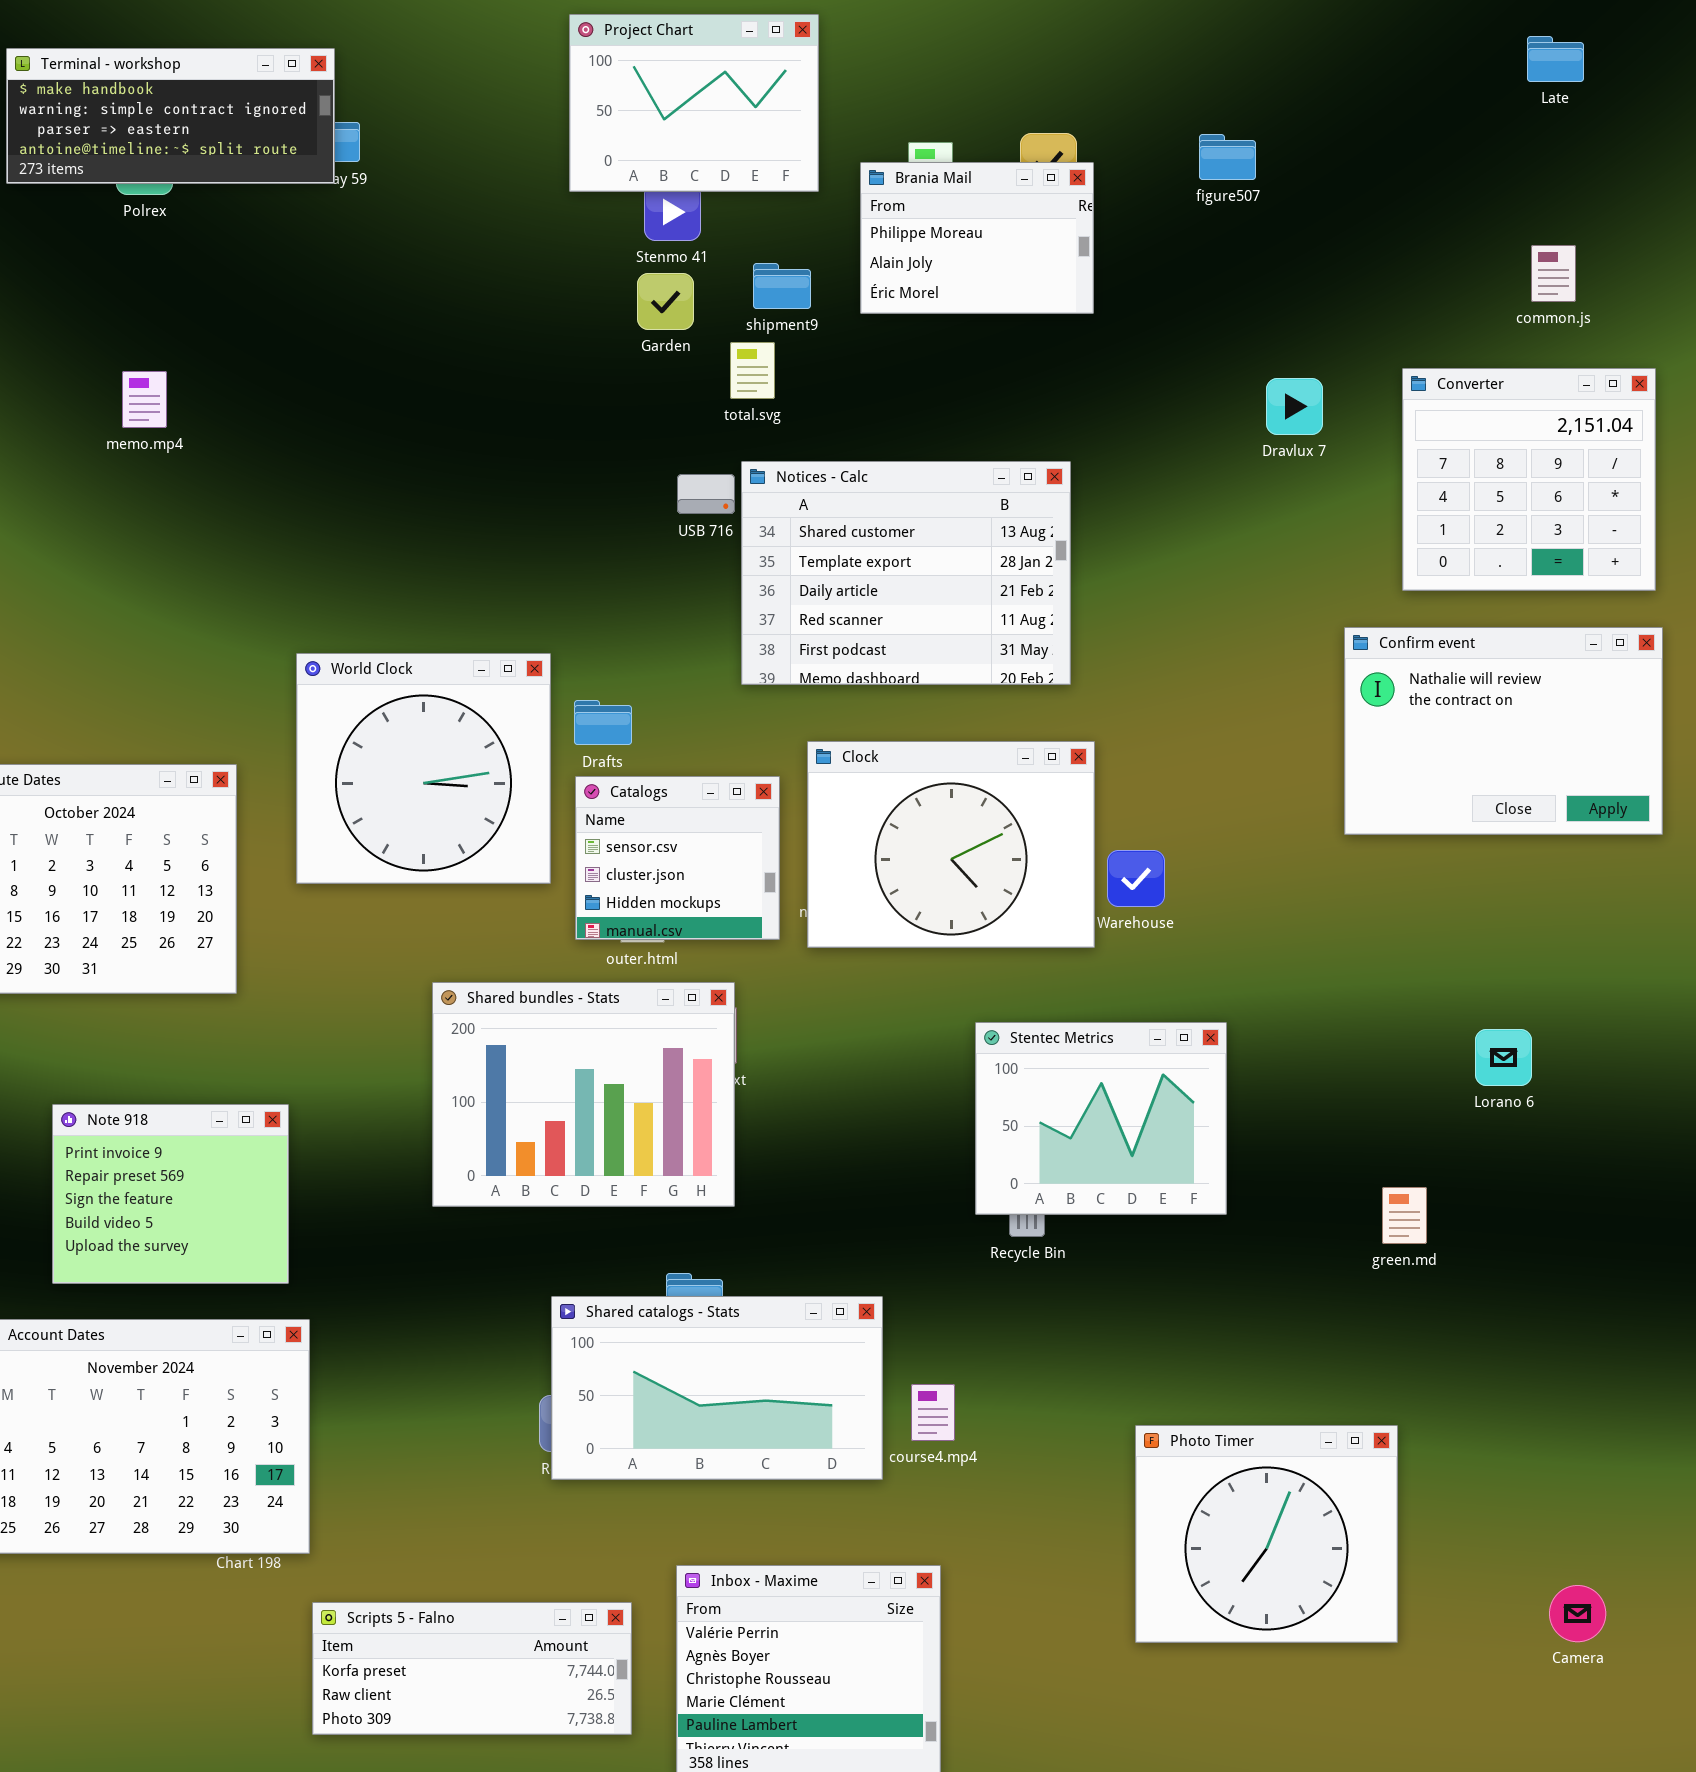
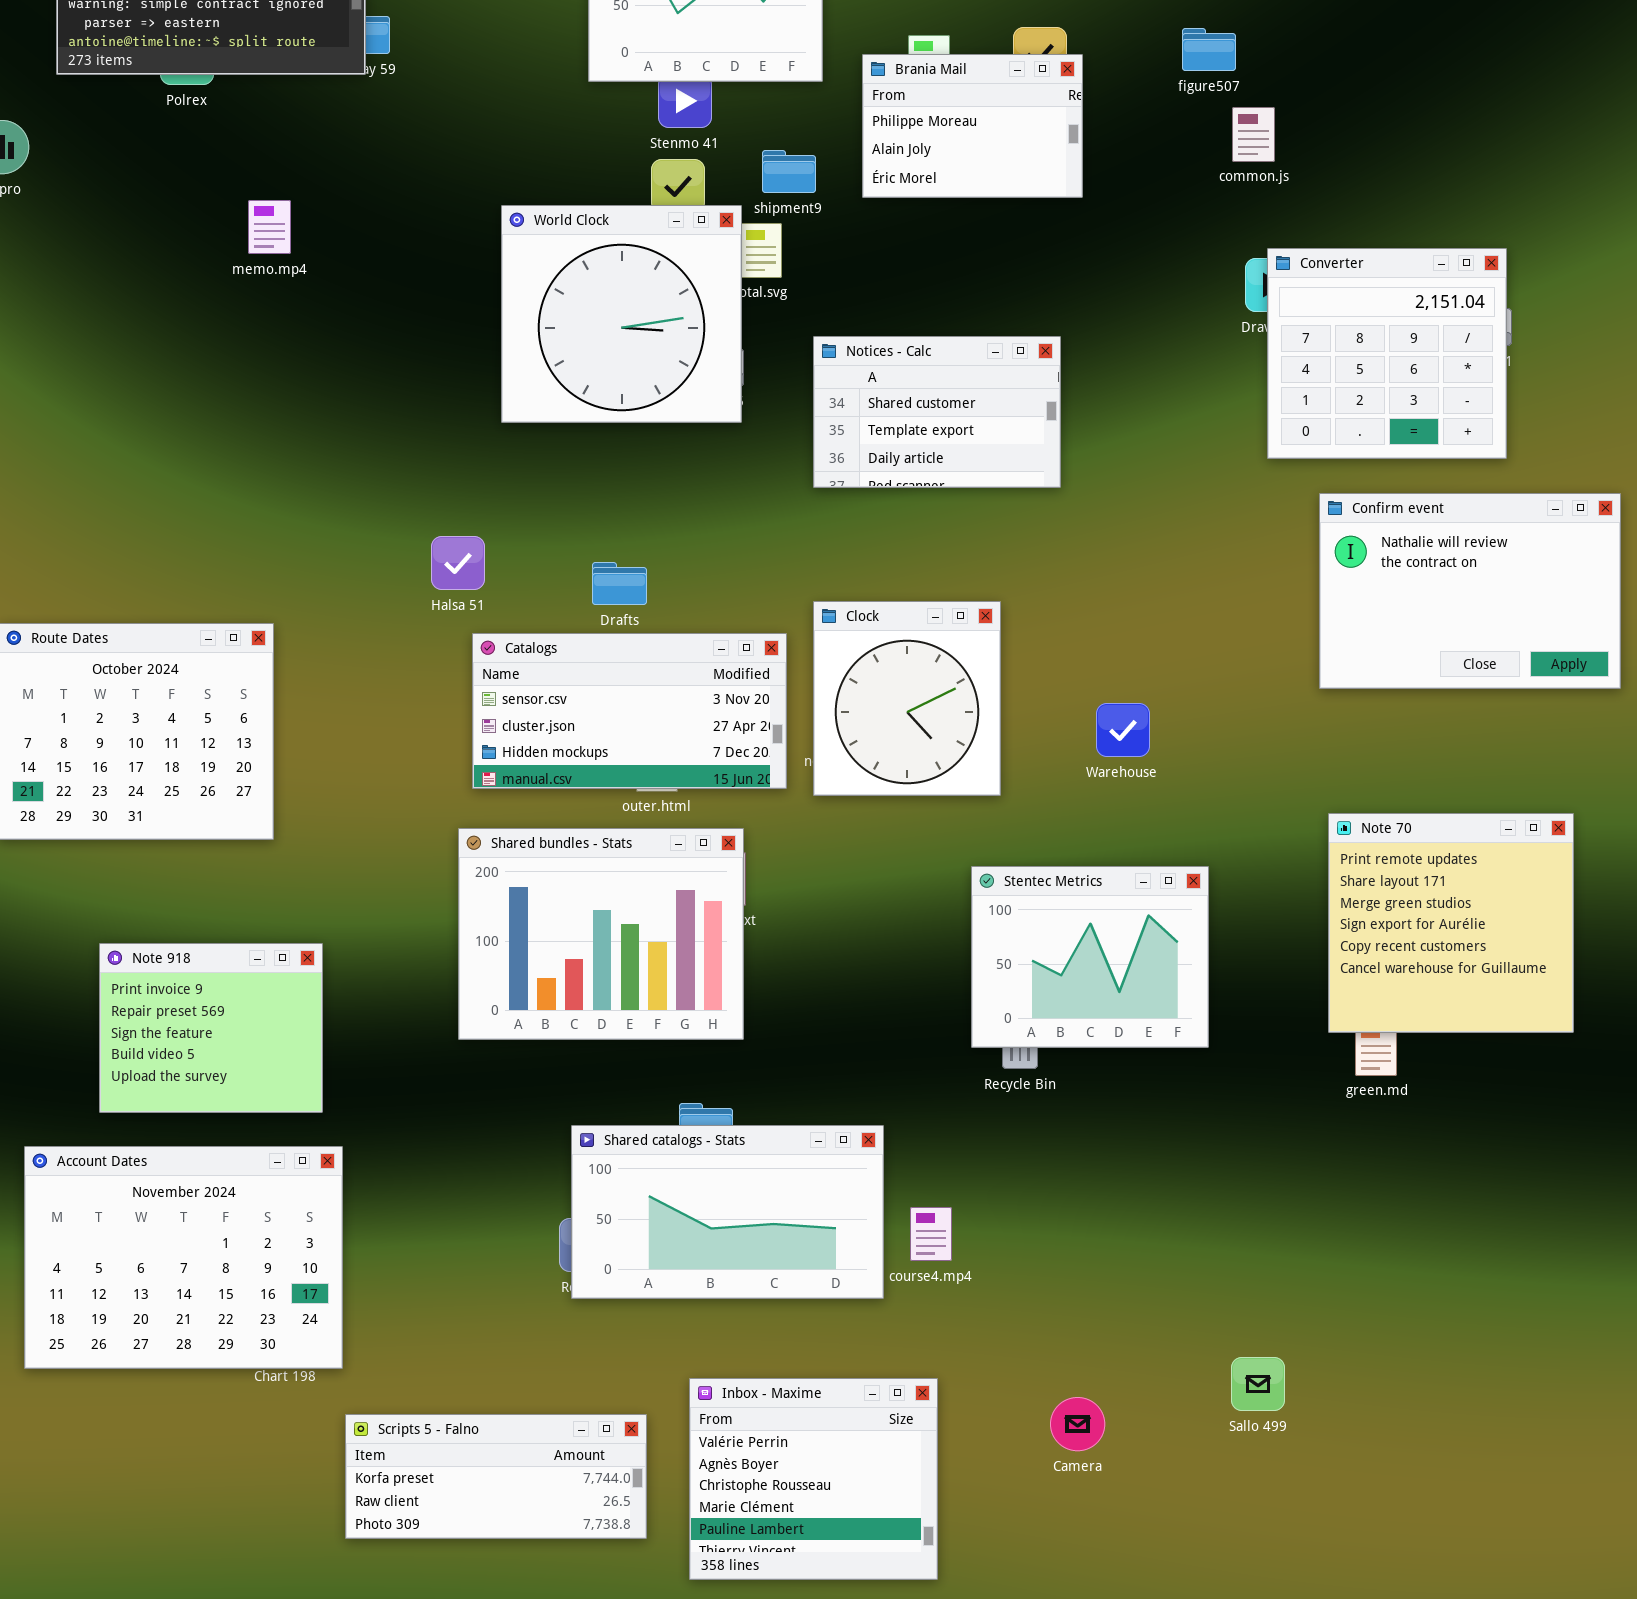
common.js: [1531,245,1576,302] -> [1232,107,1275,162], moved
Converter: [1402,368,1656,591] -> [1267,248,1507,459], moved
memo.mp4: [122,371,167,428] -> [248,200,291,254], moved
Notices - Calc: [741,461,1071,685] -> [813,336,1061,488], resized
World Clock: [296,653,551,884] -> [501,205,742,423], moved
Clock: [807,741,1095,948] -> [813,601,1001,796], resized
Catalogs: [575,776,780,940] -> [472,633,787,789], resized
Note 70: none -> [1328,813,1574,1033], opened
Photo Timer: [1135,1425,1398,1643] -> none, closed
Camera: [1549,1585,1606,1642] -> [1050,1397,1105,1451], moved

